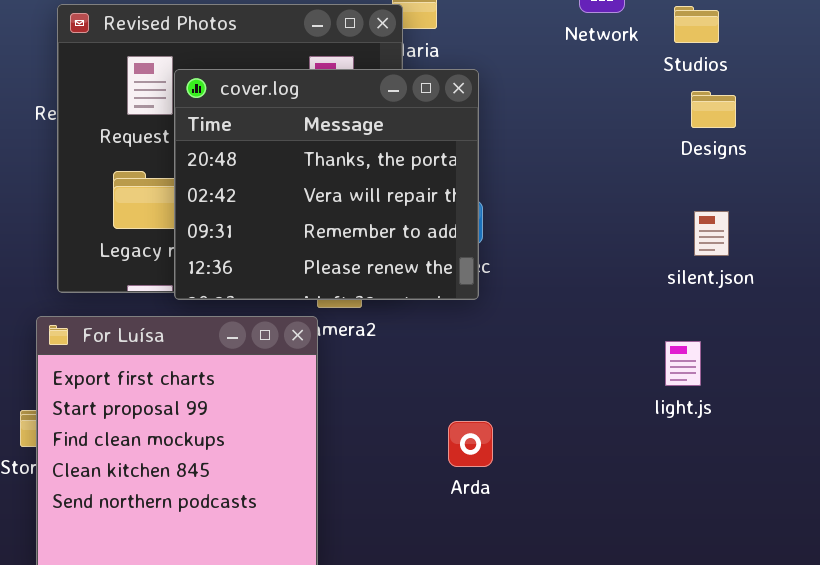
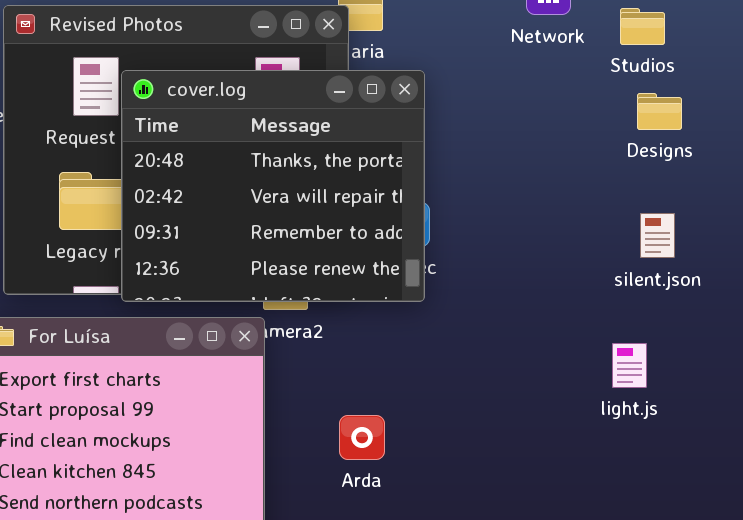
Arda: [448,421,493,467] -> [339,415,385,460], moved

